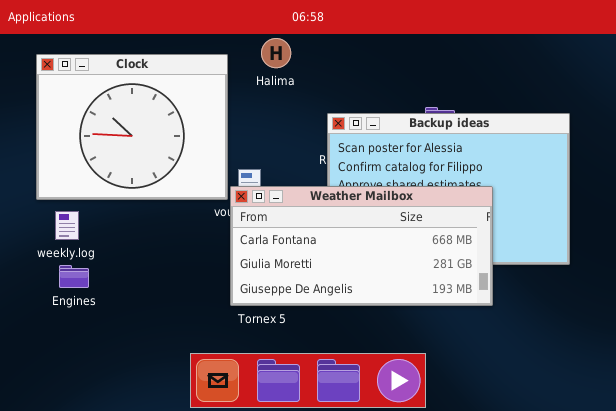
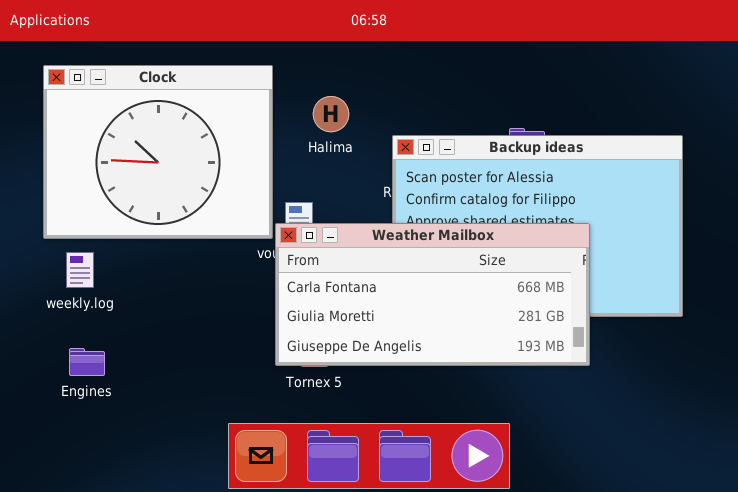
Halima: [261,38,291,68] -> [313,96,349,132], moved
Engines: [59,265,89,288] -> [69,348,105,376], moved

